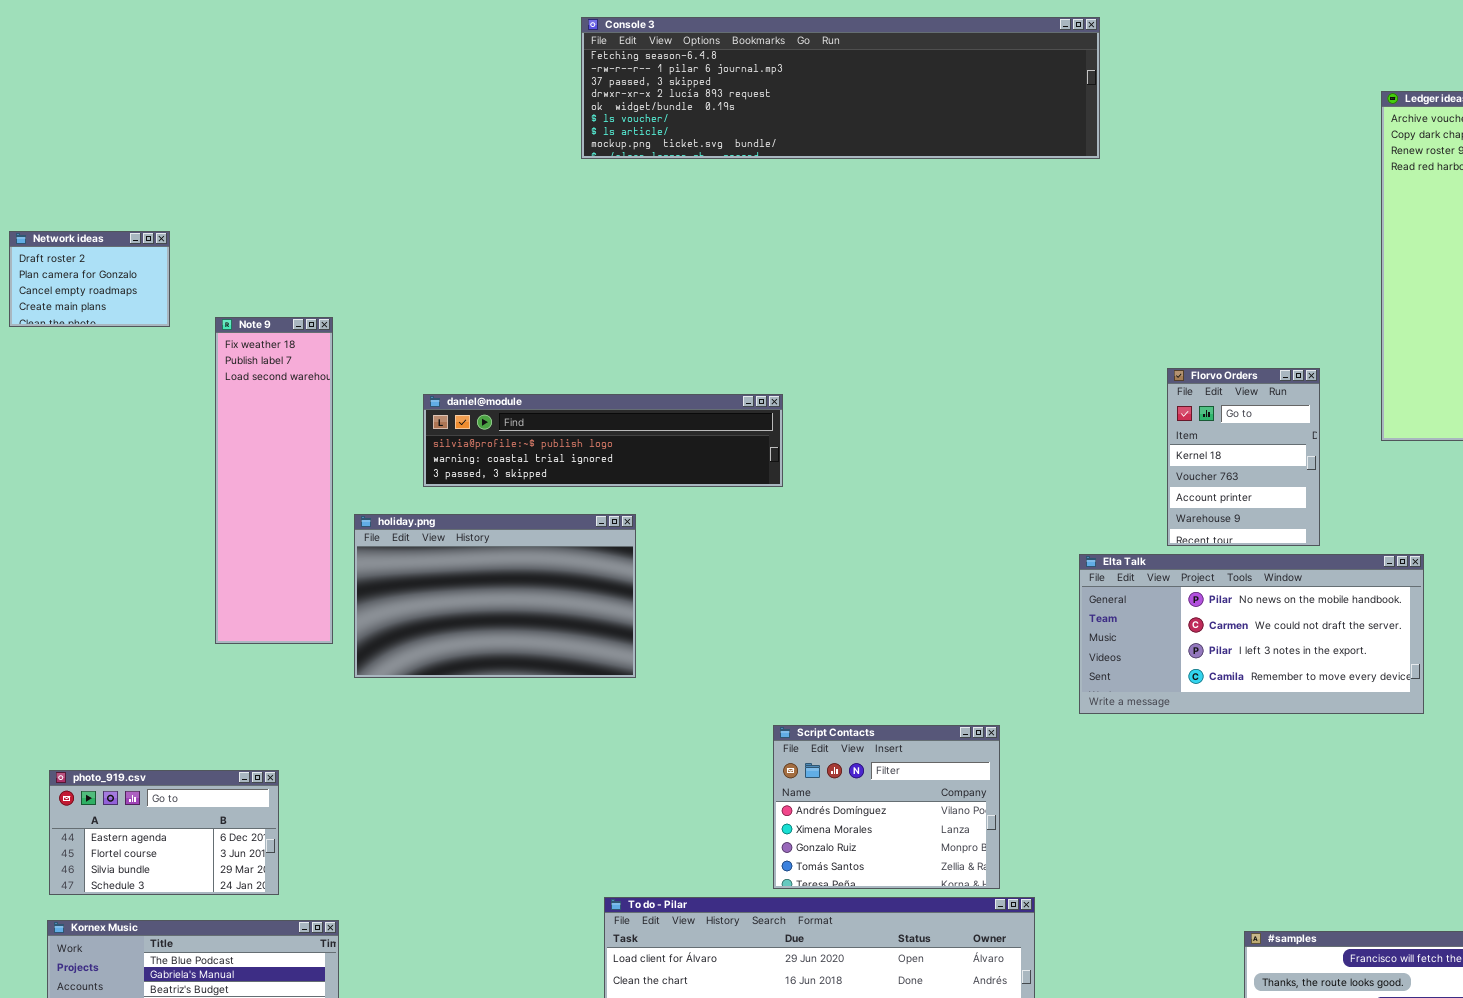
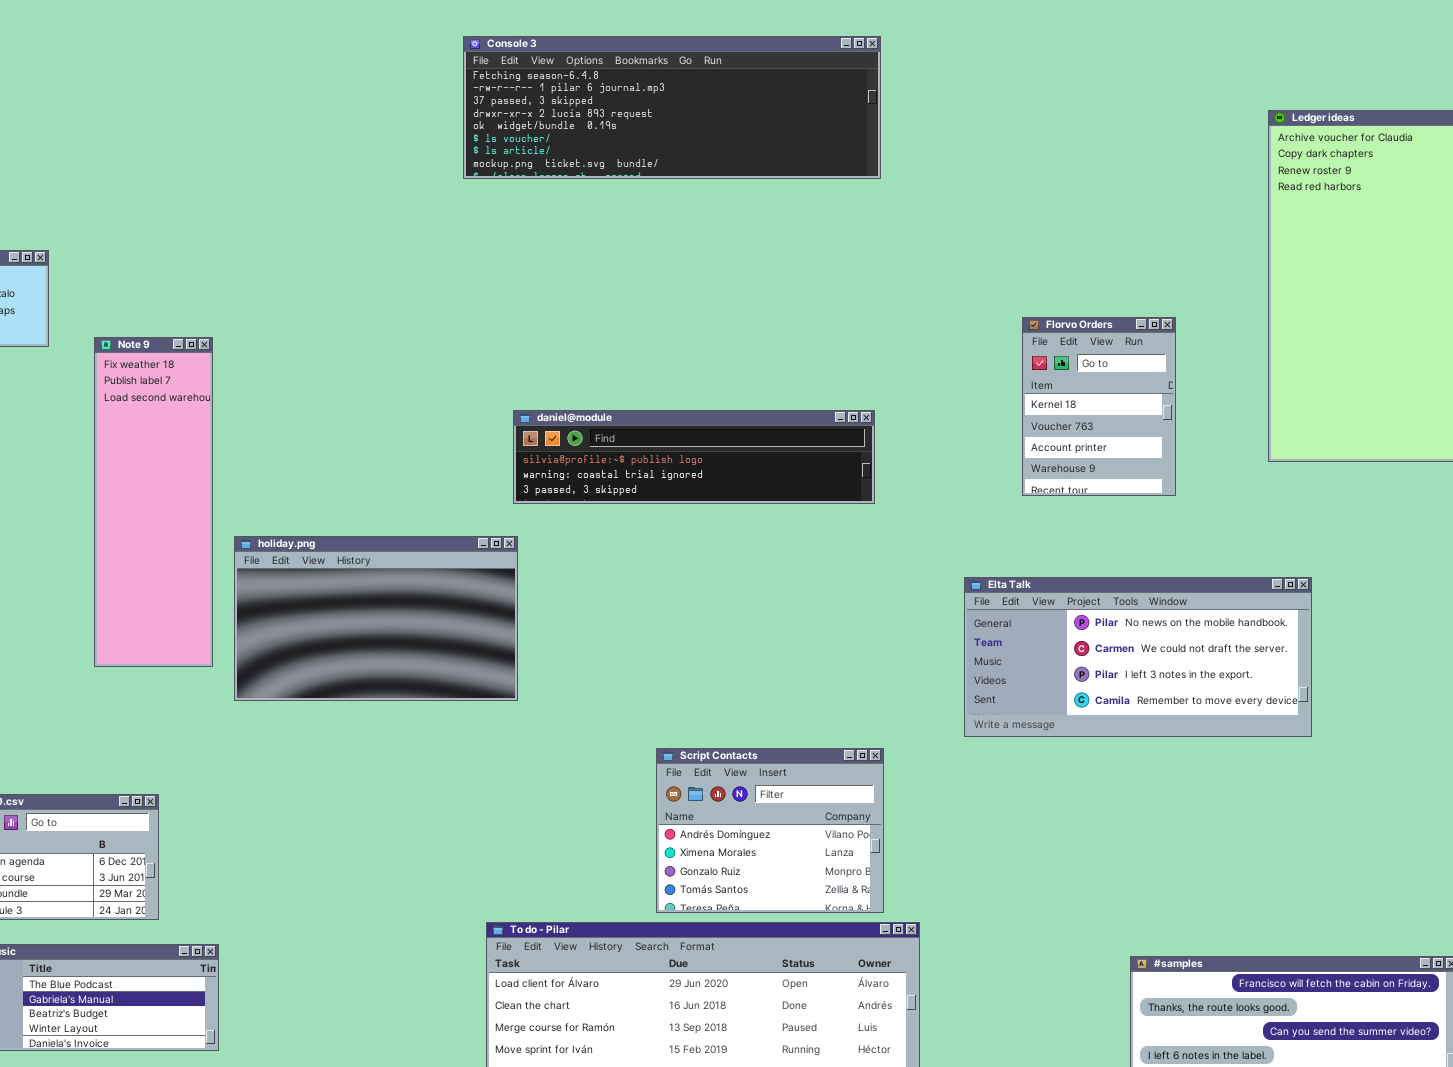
Console 3: [581,17,1100,159] -> [463,36,881,179], resized
Florvo Orders: [1167,368,1320,546] -> [1022,317,1176,496], moved
daniel@module: [423,394,783,487] -> [513,410,875,504], moved

